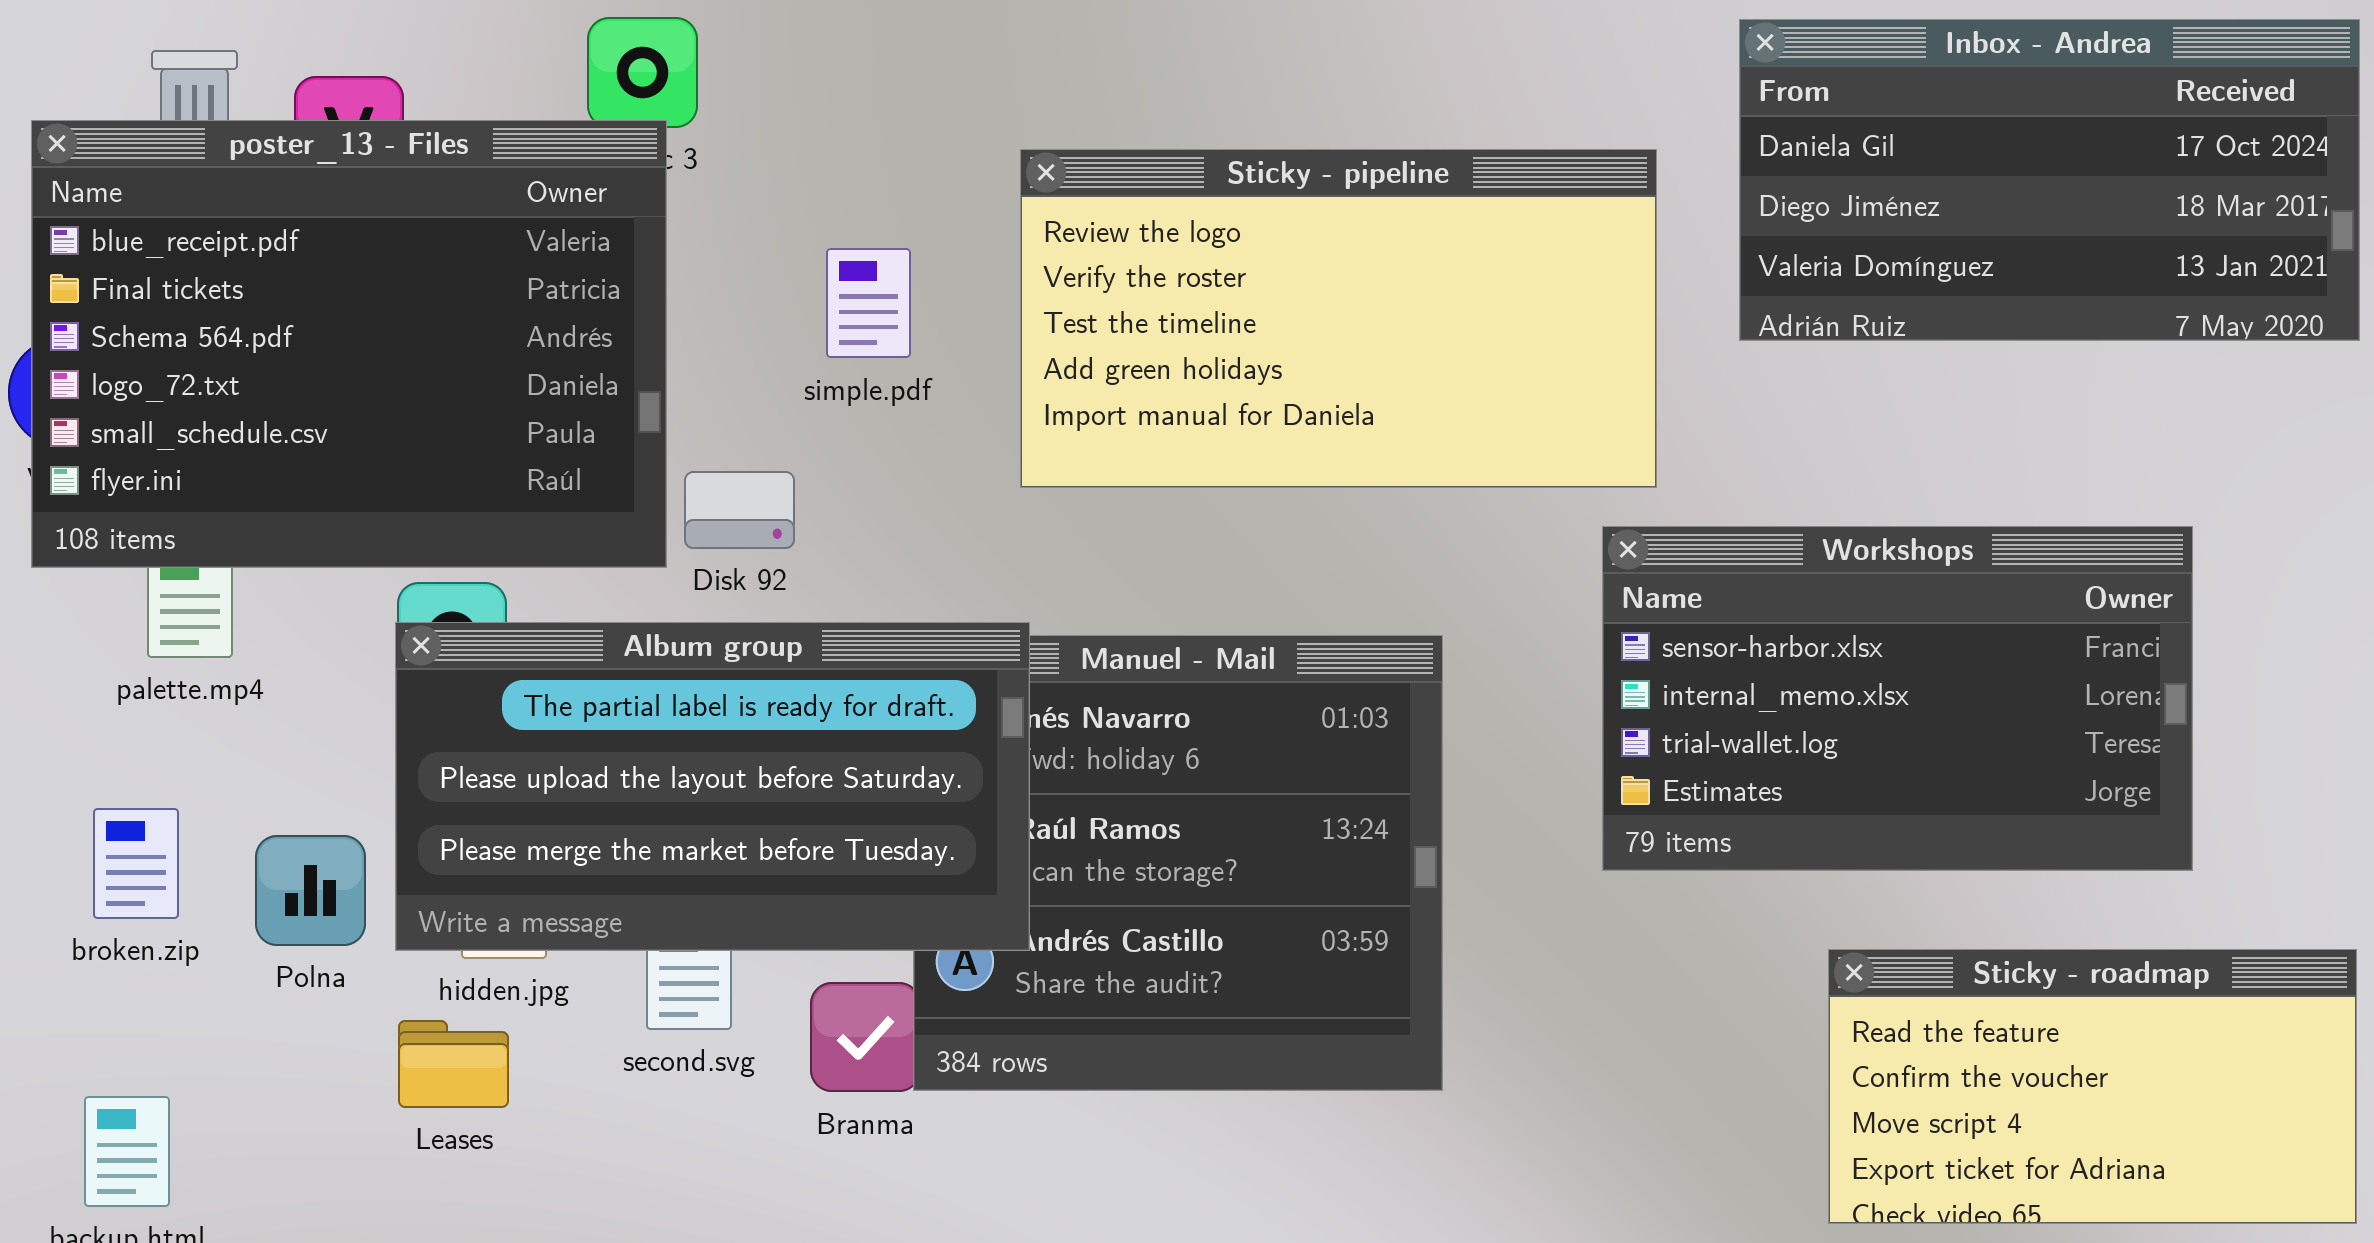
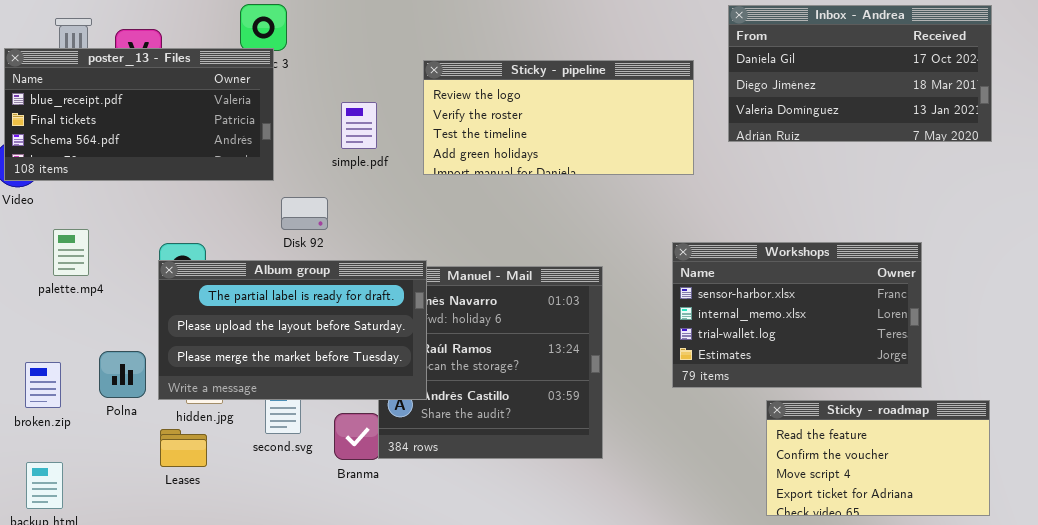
poster_13 - Files: [31,120,667,568] -> [4,48,274,181], resized
Sticky - pipeline: [1020,149,1657,488] -> [423,60,694,175], resized
Workshops: [1602,526,2193,871] -> [672,242,922,388], moved
broken.zip: [93,808,179,919] -> [25,362,61,408], moved

